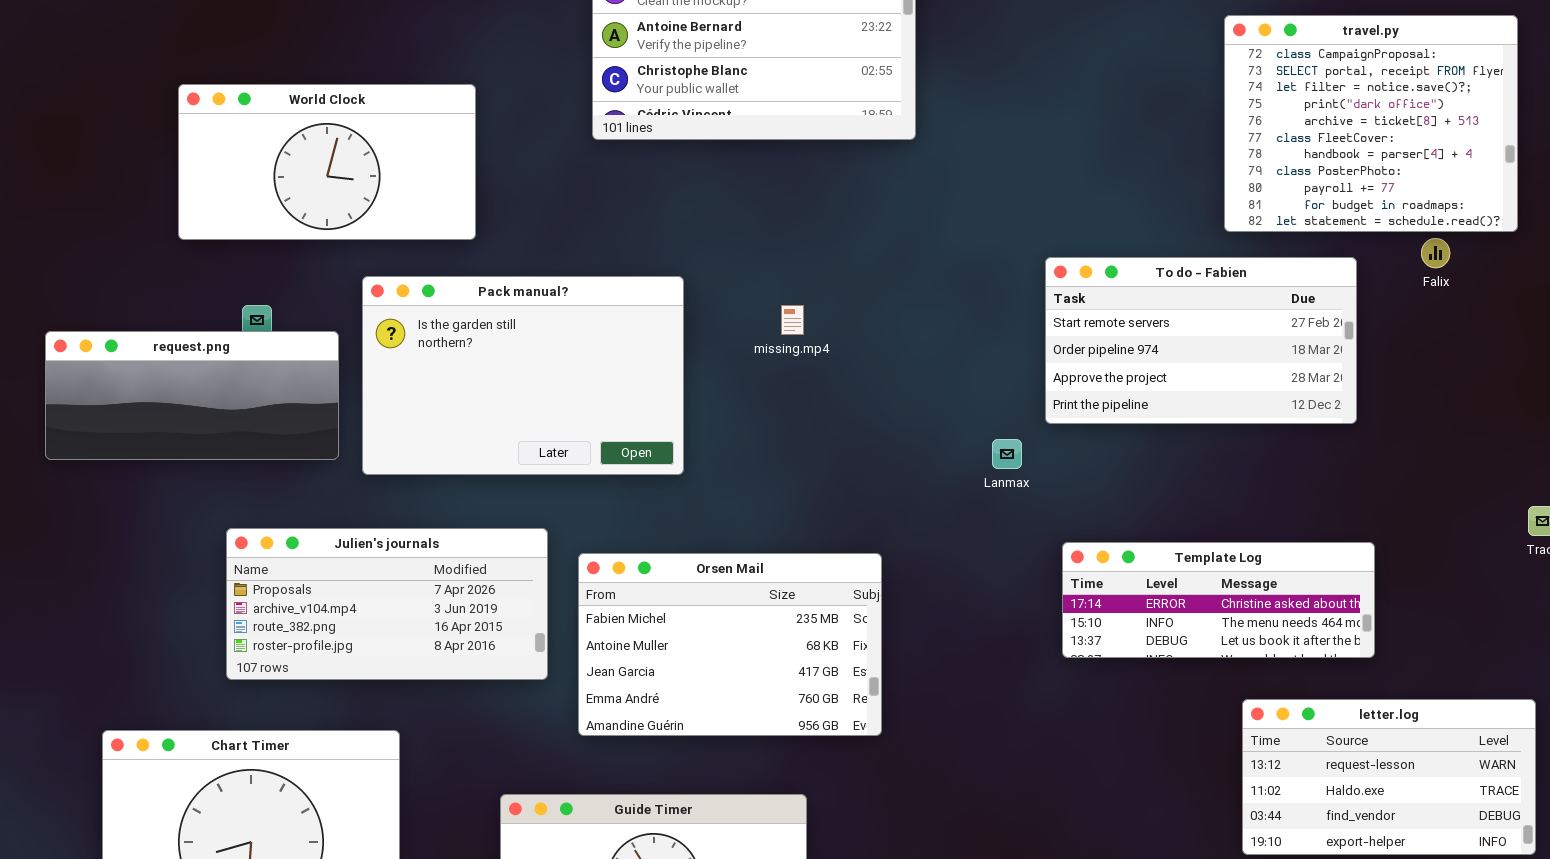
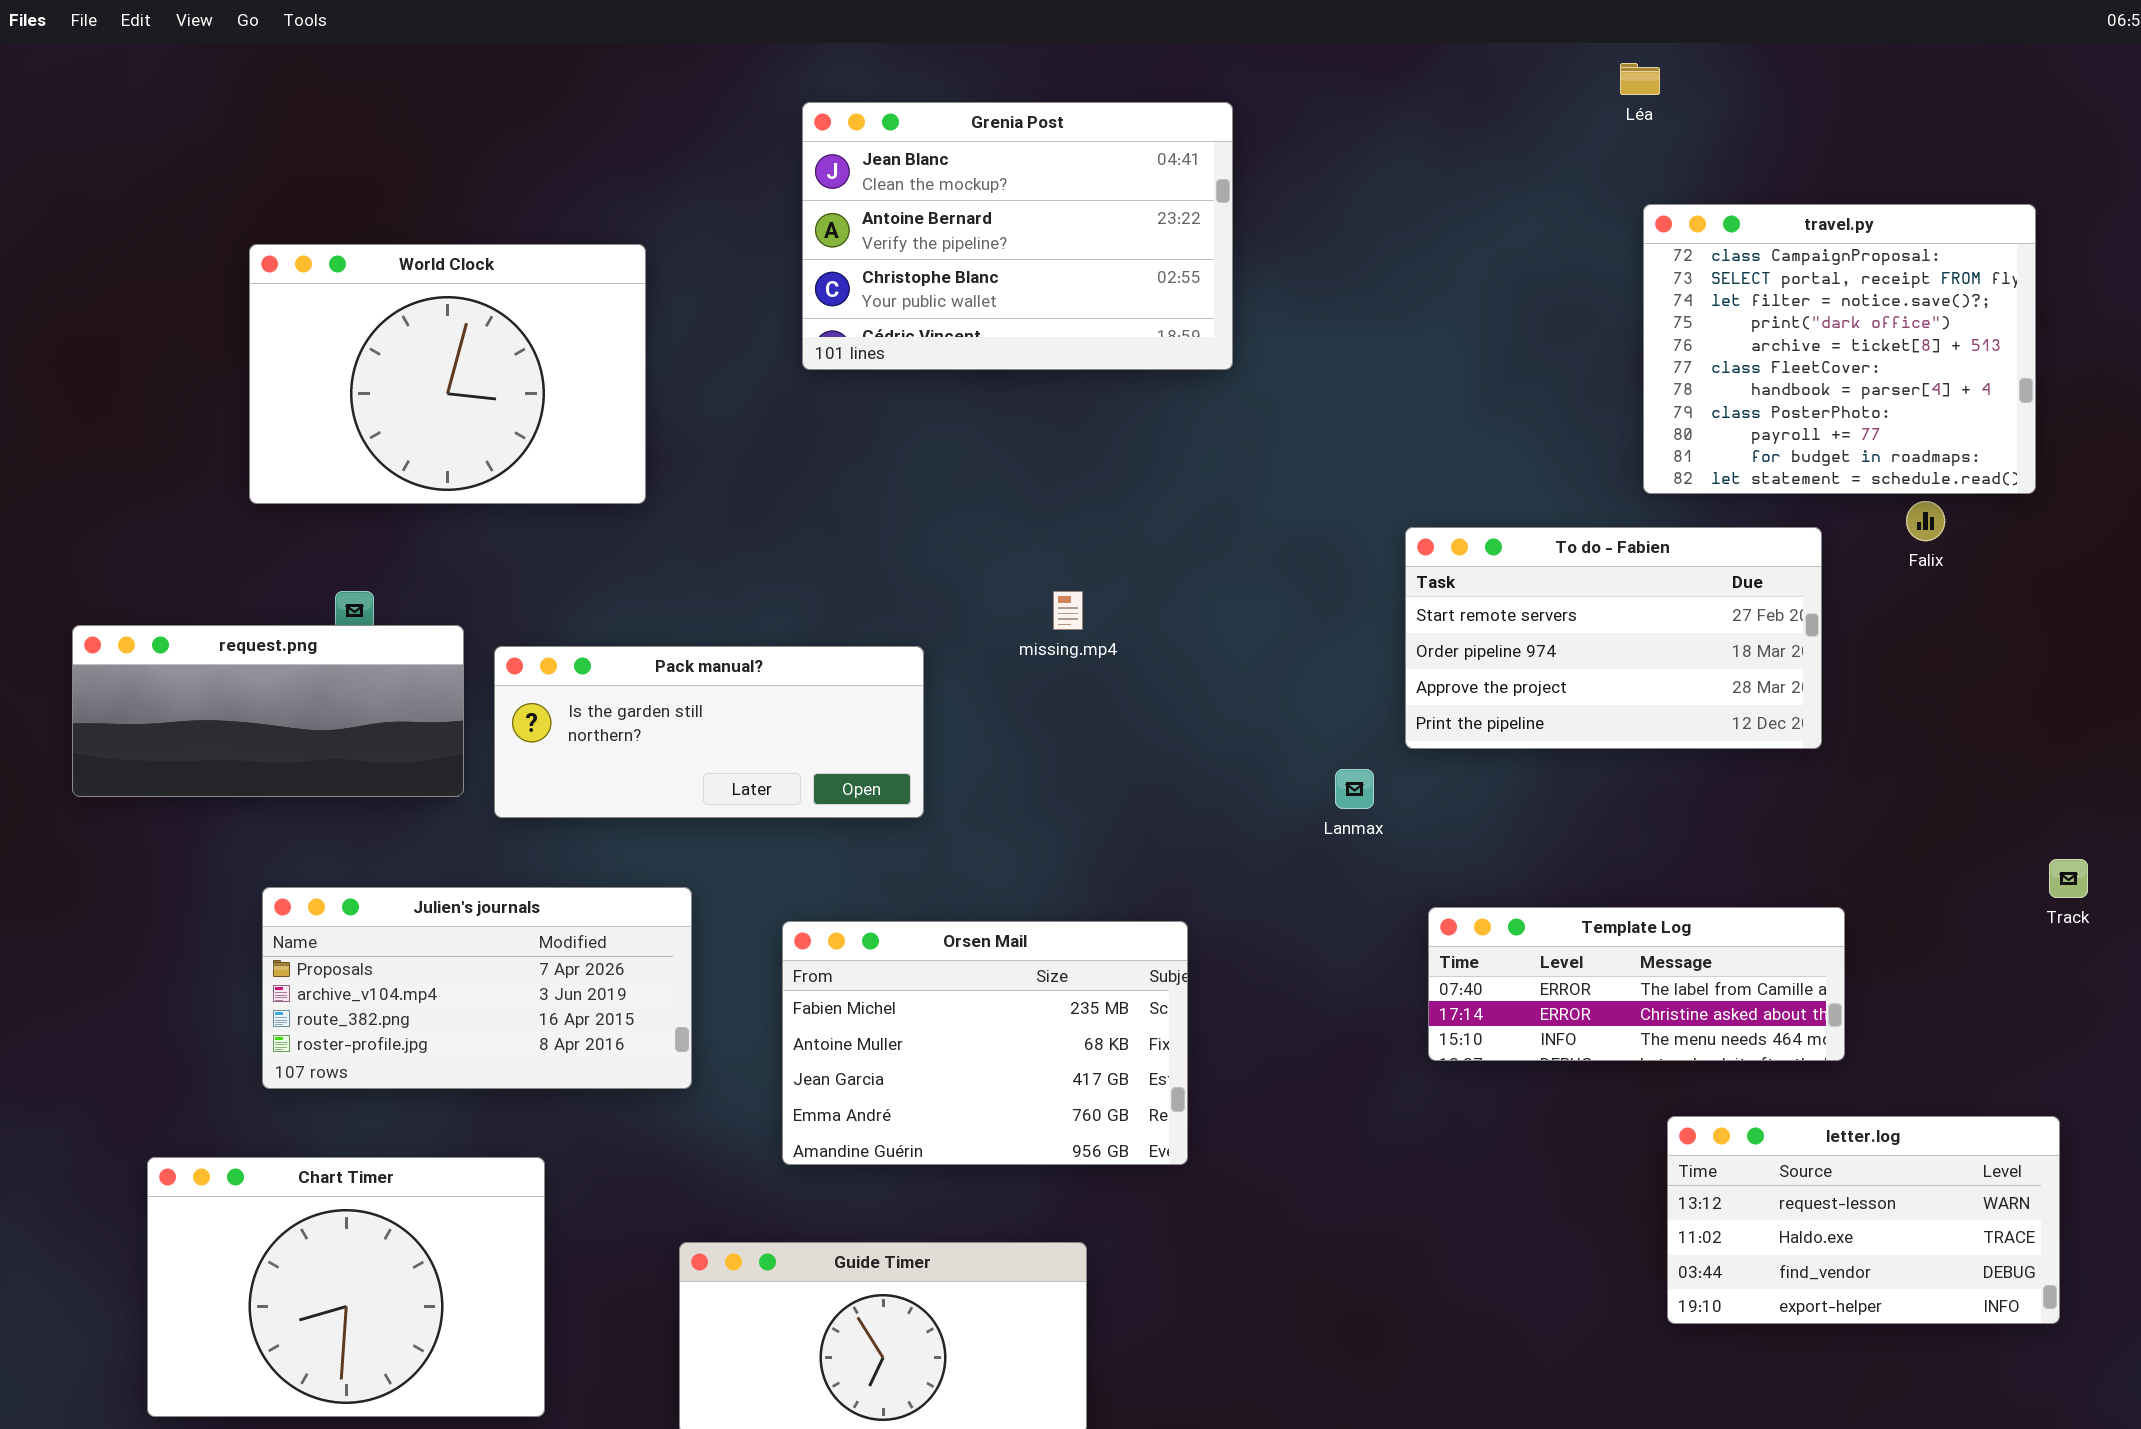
World Clock: [178,84,476,240] -> [249,244,646,504], resized
Pack manual?: [362,276,684,475] -> [494,646,924,818], resized
Julien's journals: [226,528,548,680] -> [262,887,692,1089], moved
Template Log: [1062,542,1375,658] -> [1428,907,1845,1061], scrolled up 1 row

